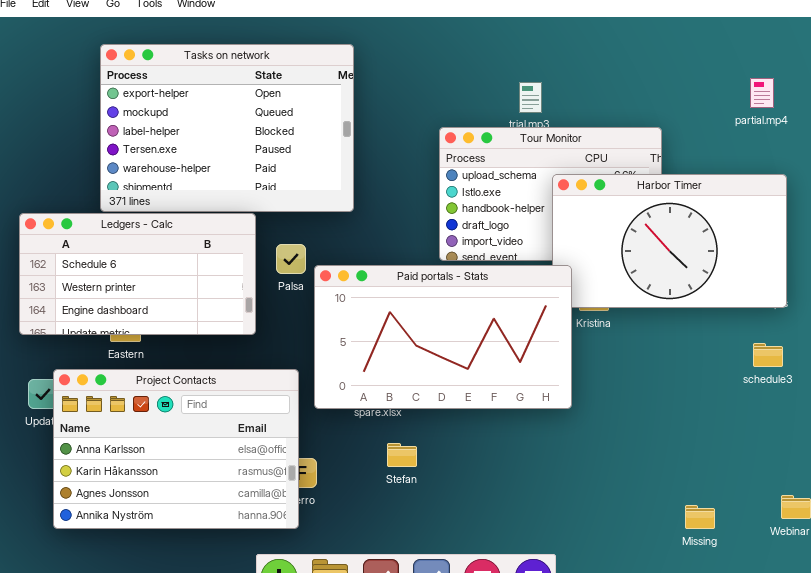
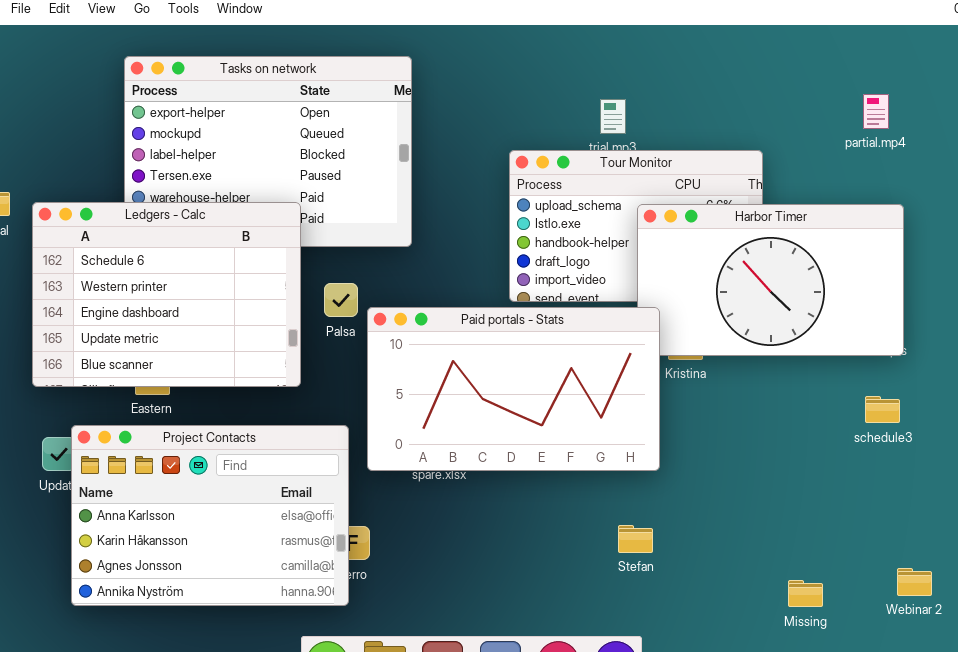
Ledgers - Calc: [19,213,256,335] -> [32,202,301,387], resized
Stefan: [387,443,417,467] -> [618,525,653,553], moved

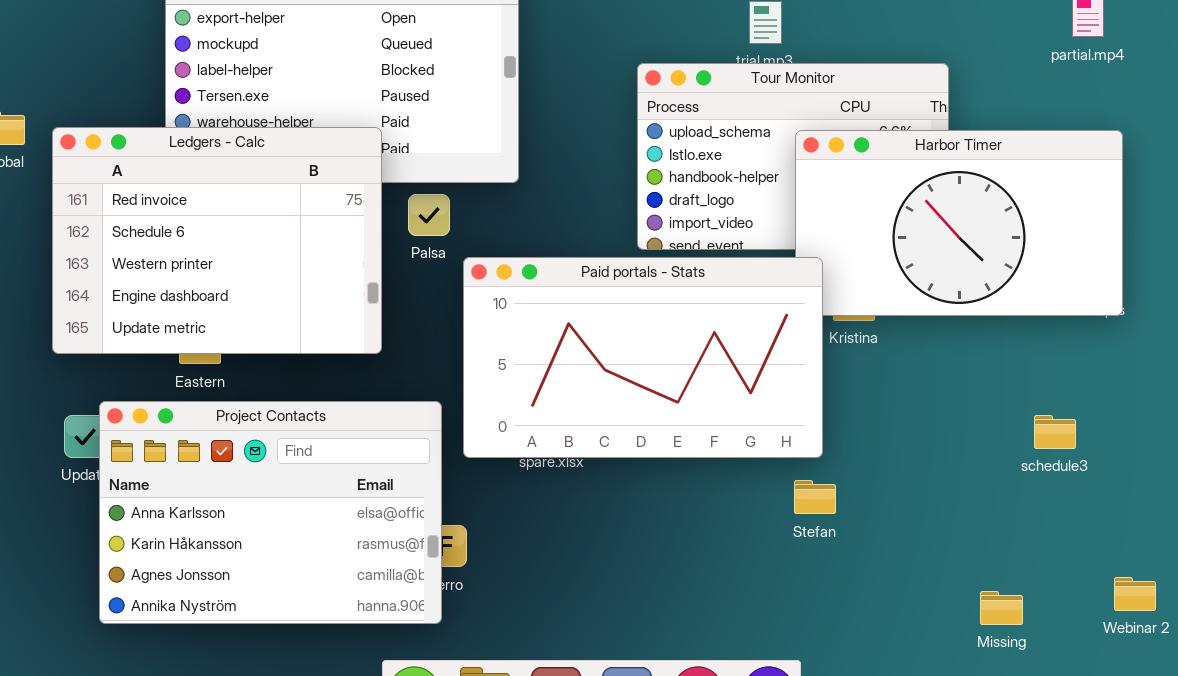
Ledgers - Calc: [32,202,301,387] -> [52,127,382,354], scrolled up 1 row
Palsa: [324,283,358,317] -> [408,194,450,236], moved
schedule3: [865,396,900,423] -> [1034,415,1076,449], moved
Stefan: [618,525,653,553] -> [794,480,836,514], moved

